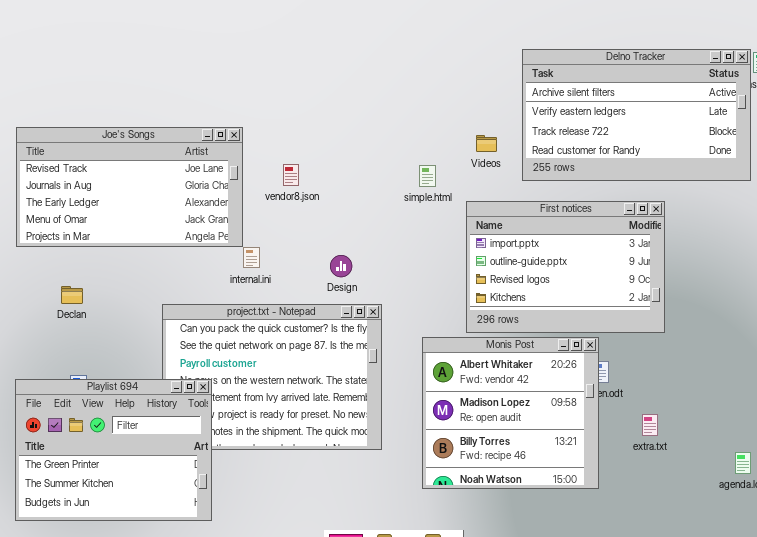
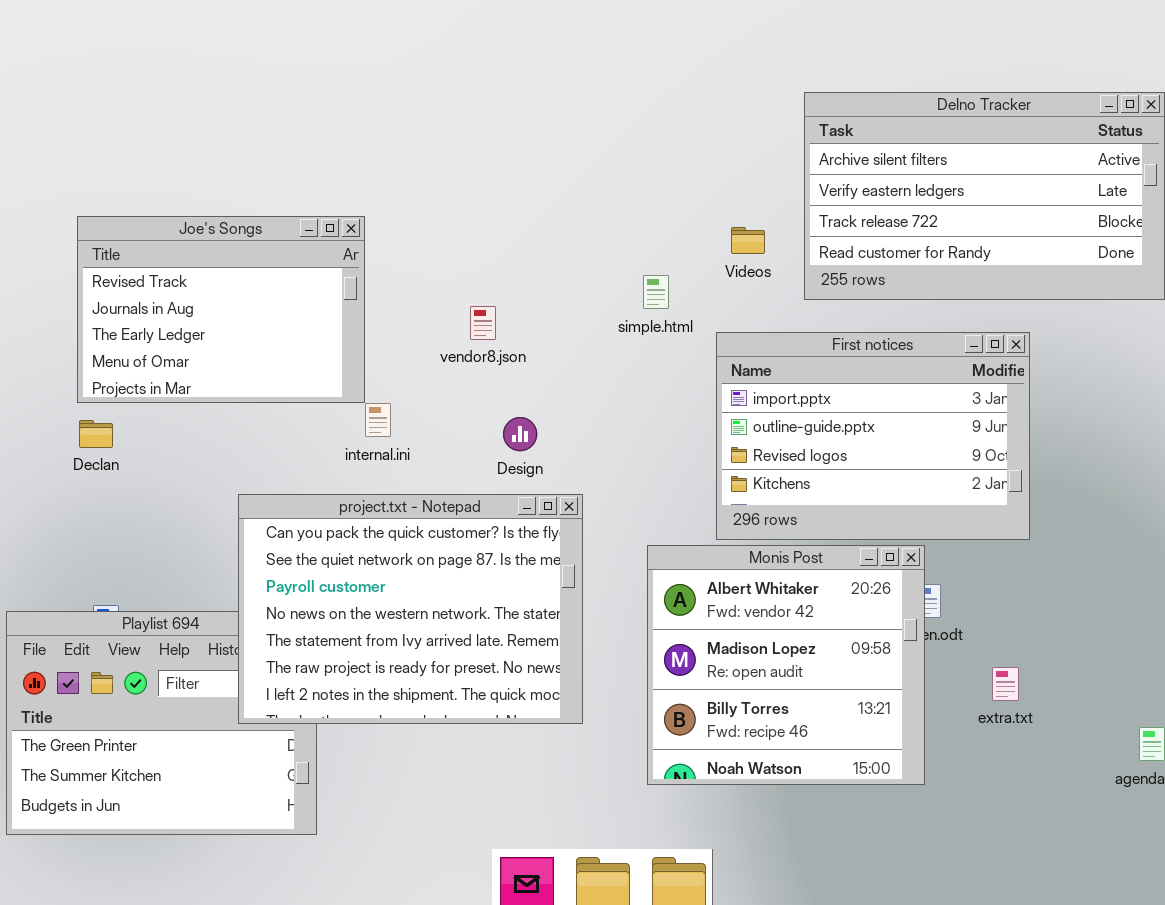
Joe's Songs: [16,127,243,247] -> [77,216,365,403], resized
vendor8.json: [283,164,299,186] -> [470,306,496,340], moved
Declan: [61,286,83,304] -> [79,420,113,448], moved
project.txt - Notepad: [162,304,382,450] -> [238,494,583,724], raised

